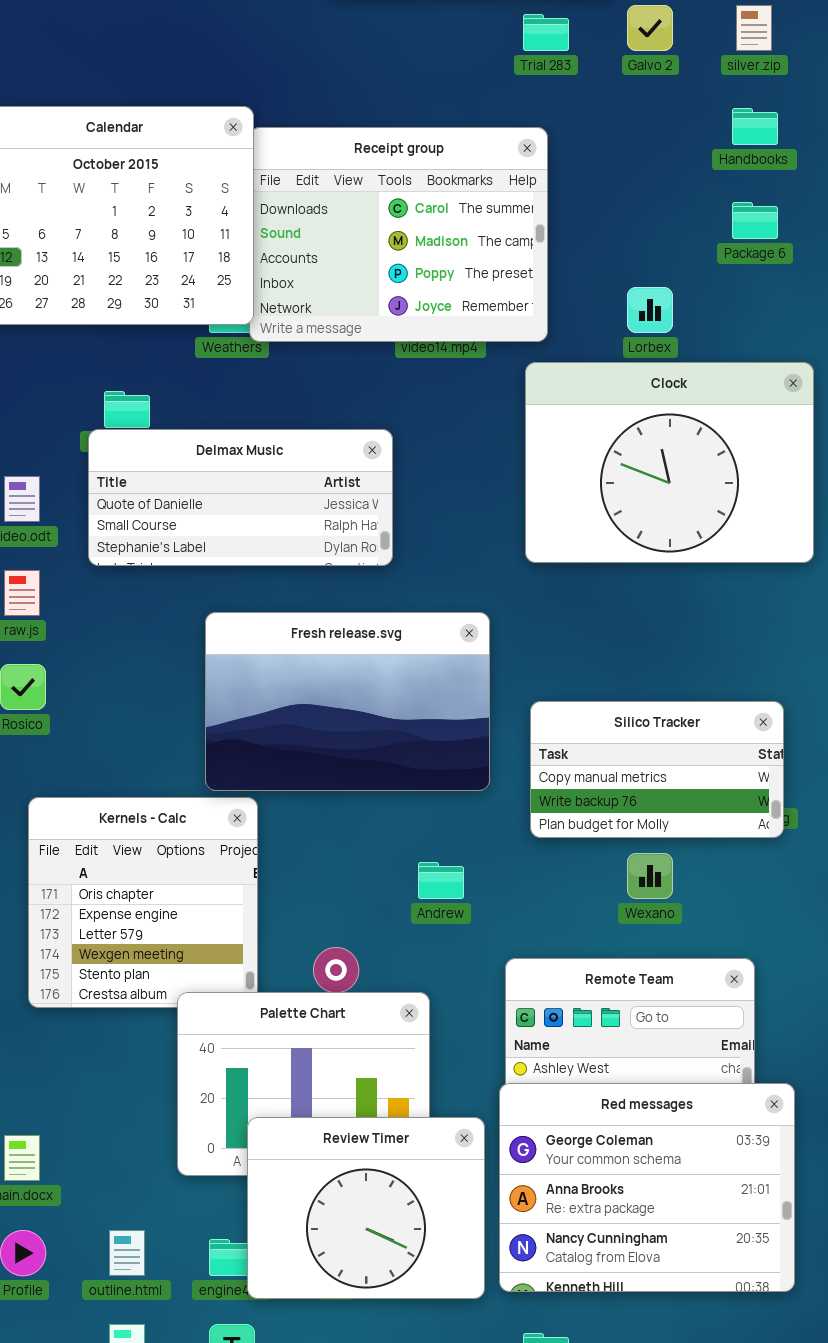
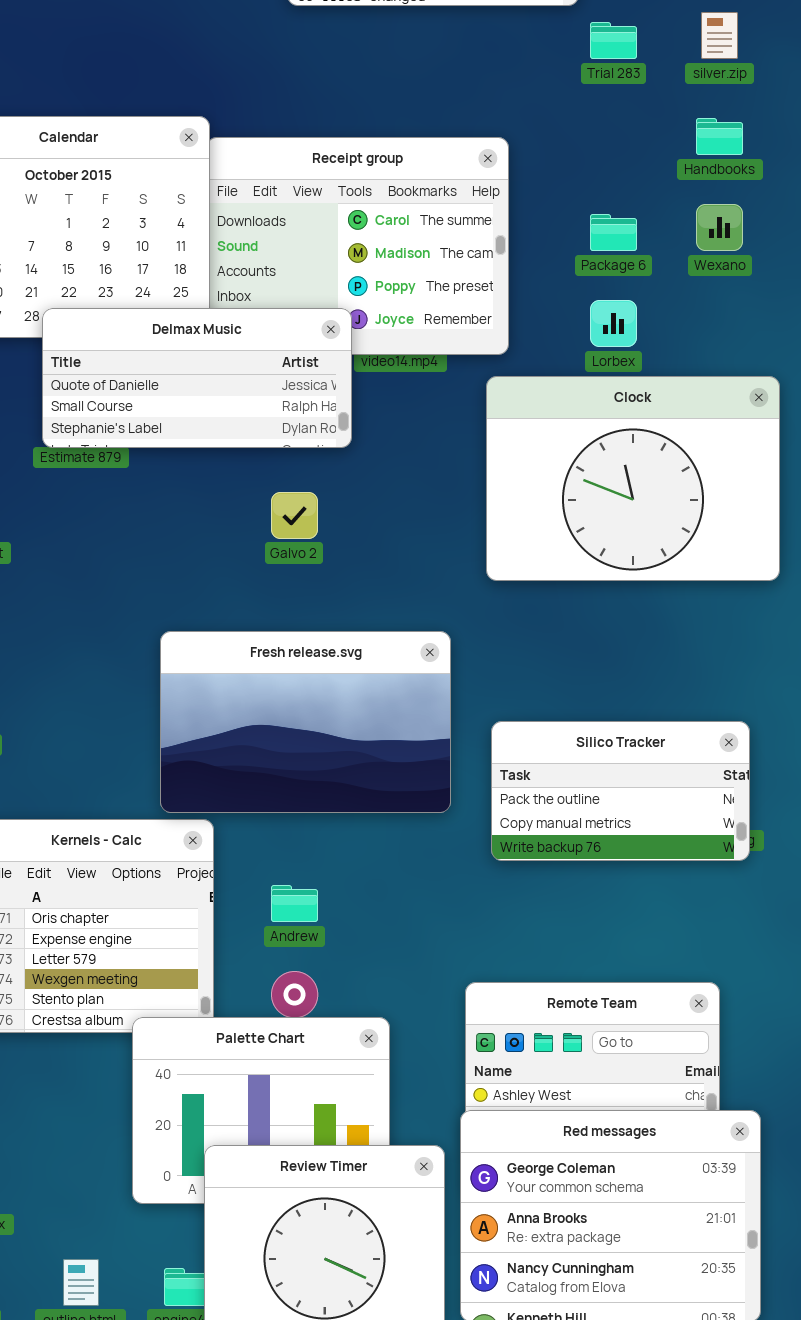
Galvo 2: [627,5,673,51] -> [271,492,318,539], moved
Trial 283: [523,14,569,51] -> [590,22,637,59], moved
Package 6: [732,202,778,239] -> [590,214,637,251], moved
Delmax Music: [88,429,393,566] -> [42,308,352,448], moved
Silico Tracker: [530,701,784,838] -> [491,721,750,861], scrolled up 1 row
Wexano: [627,853,673,899] -> [696,204,743,251], moved
Andrew: [418,862,464,899] -> [271,885,318,922], moved

